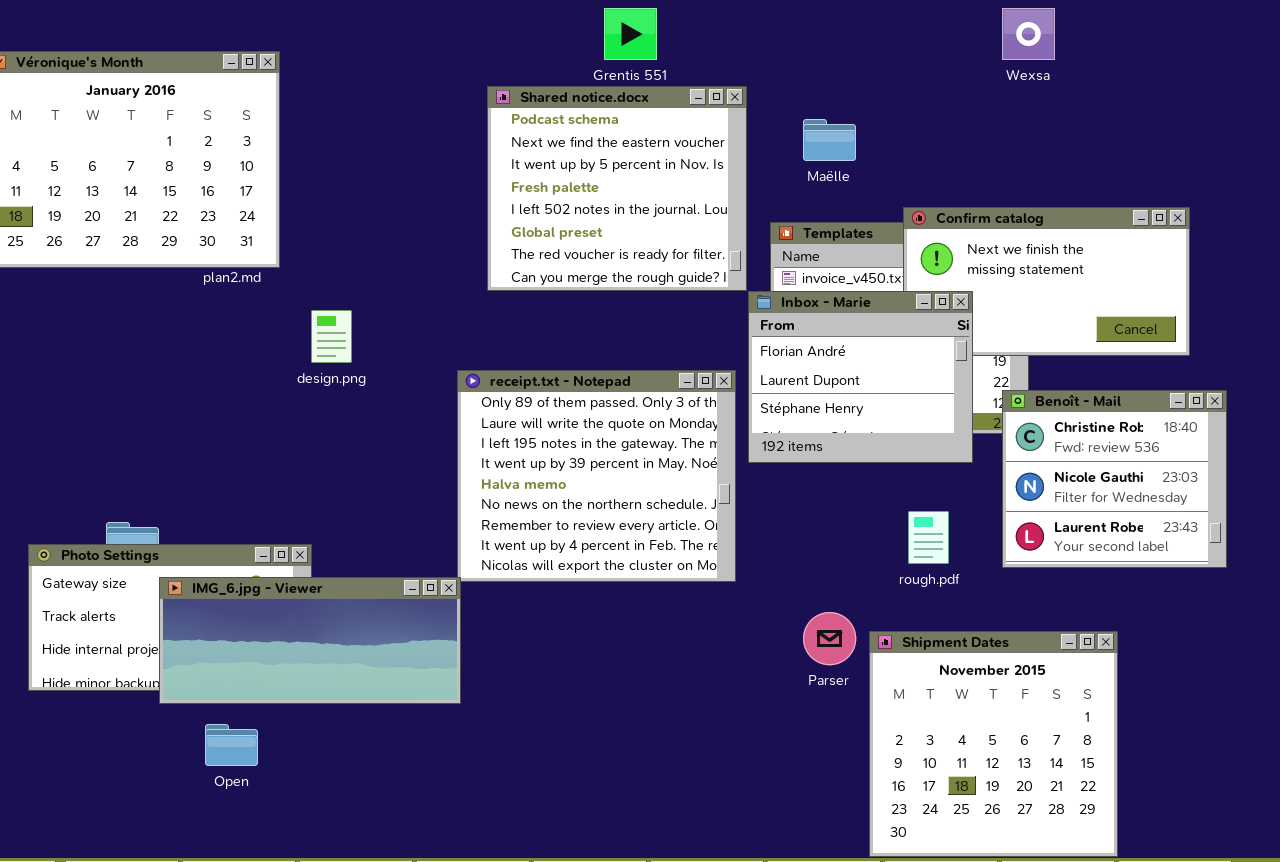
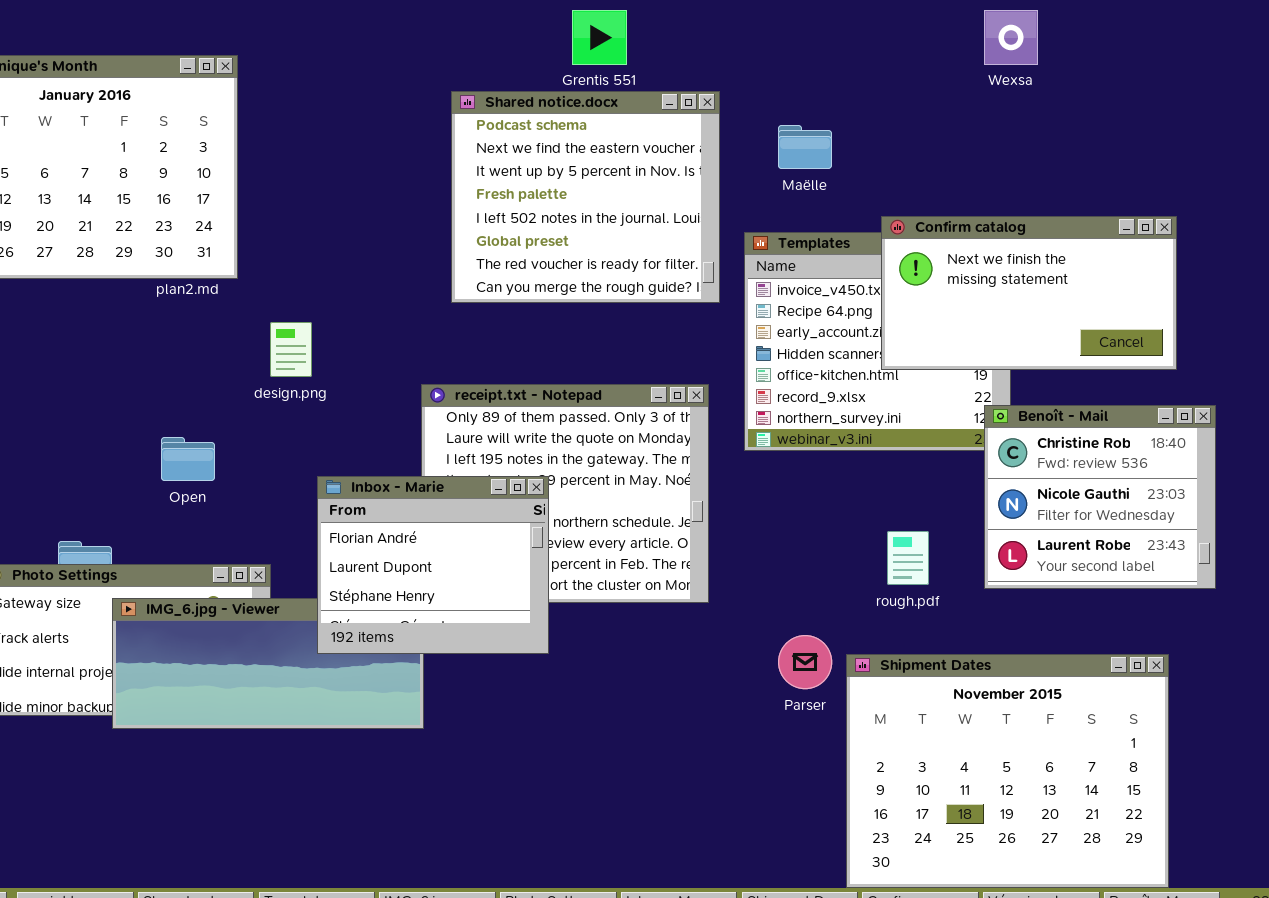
Inbox - Marie: [748,291,973,463] -> [317,476,549,654], moved
Shipment Dates: [869,631,1118,857] -> [846,654,1169,888], resized
Open: [205,724,258,766] -> [161,437,215,481], moved

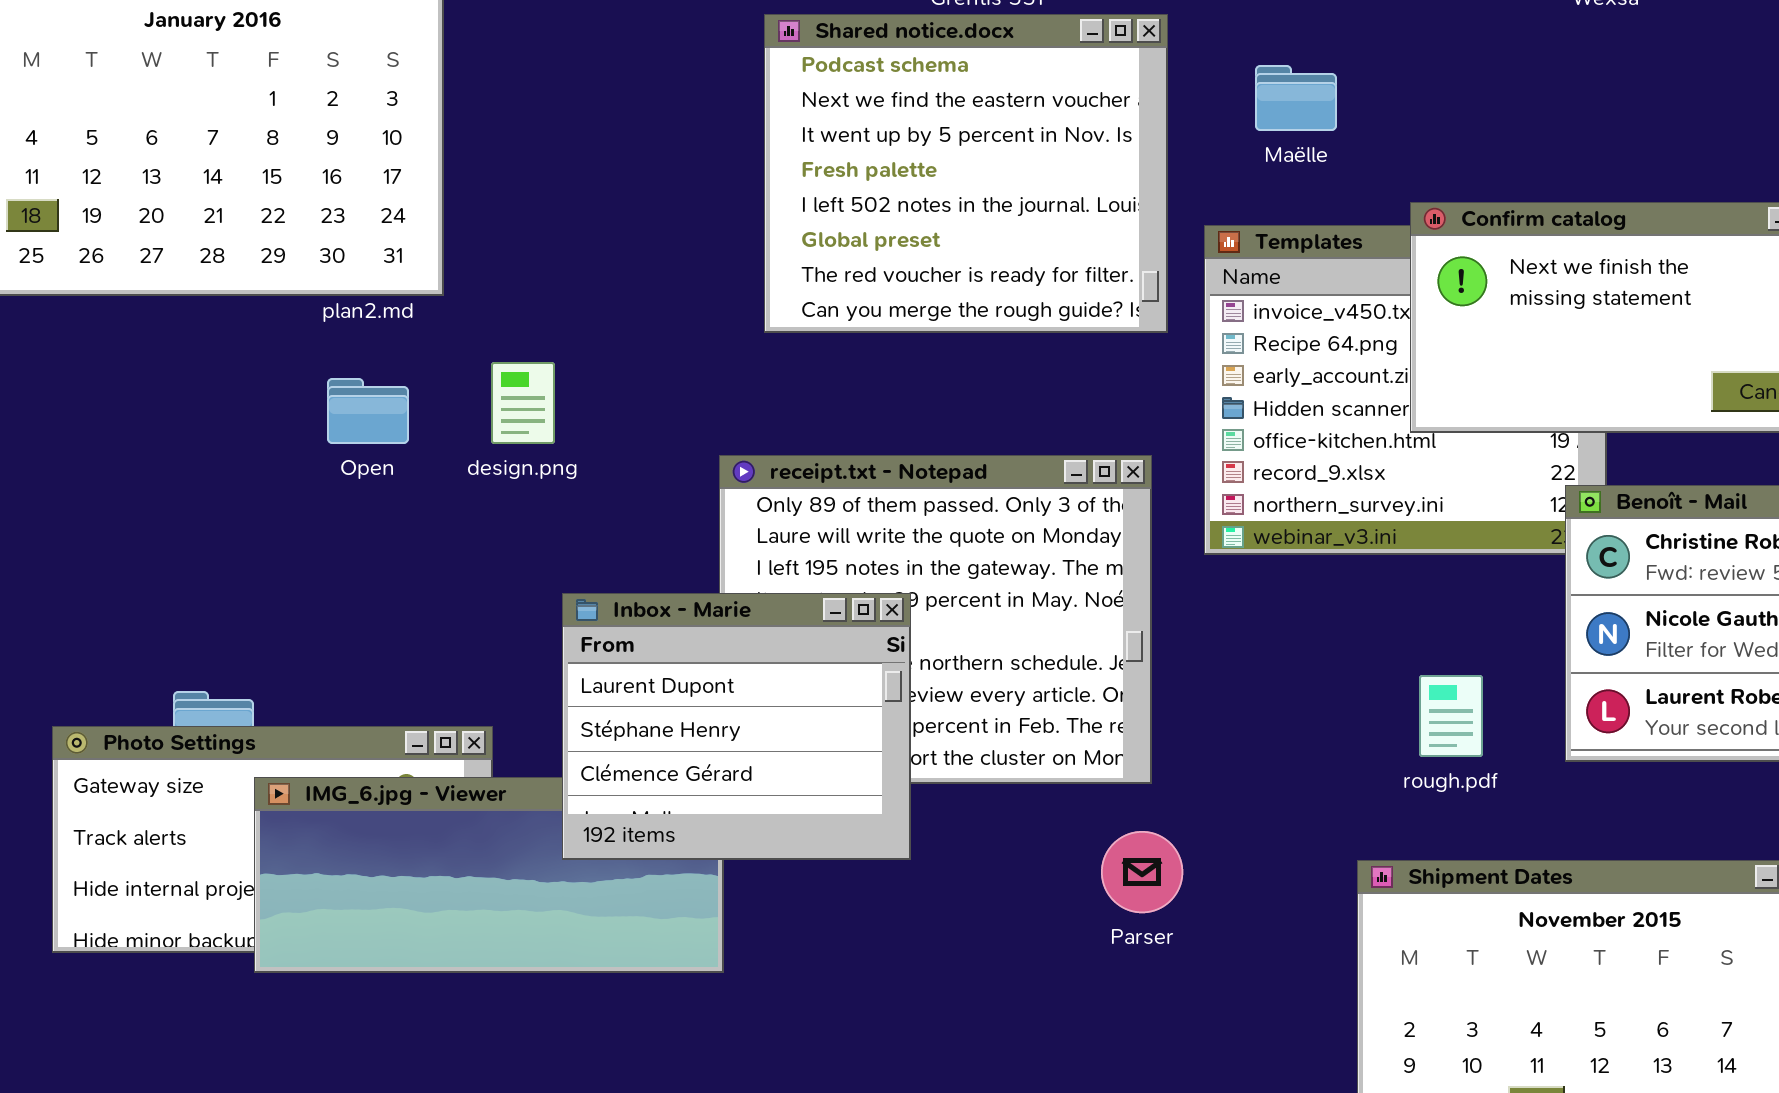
Open: [161,437,215,481] -> [327,378,409,444], moved
Inbox - Marie: [317,476,549,654] -> [562,593,911,860], scrolled down 1 row
Parser: [778,635,832,689] -> [1101,831,1183,913], moved

